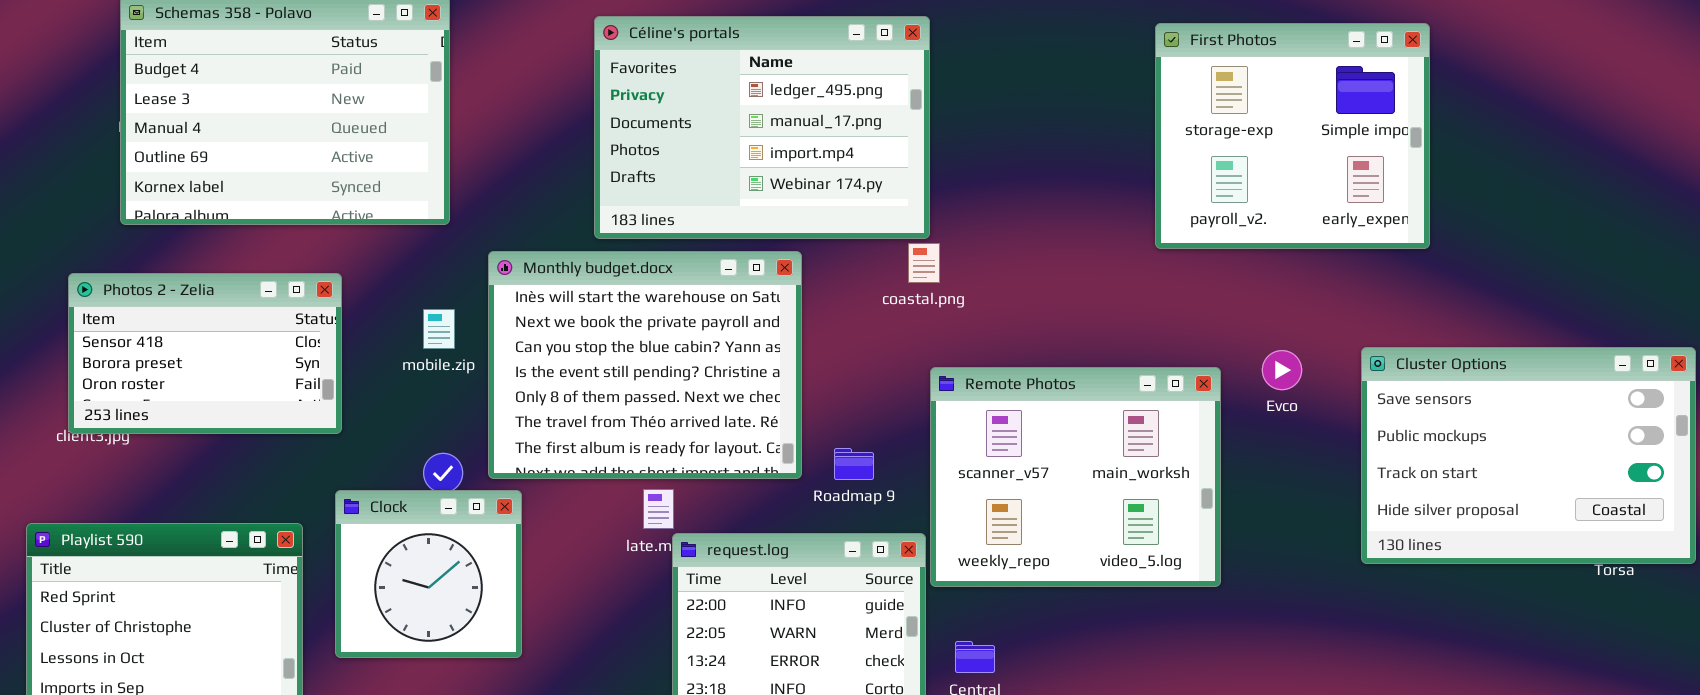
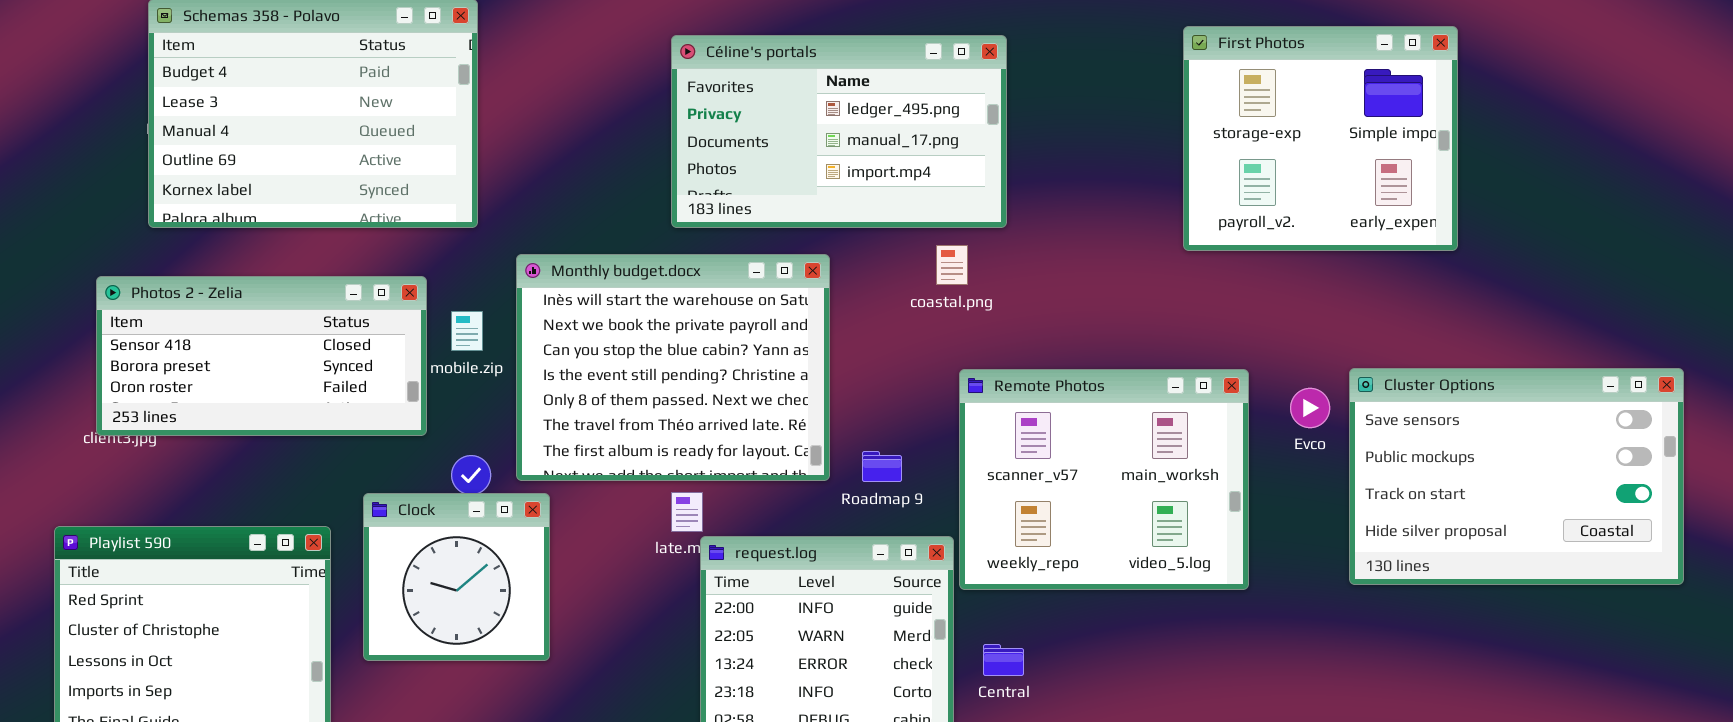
Céline's portals: [594,16,930,239] -> [671,35,1007,228], moved, resized
Photos 2 - Zelia: [68,273,342,434] -> [96,276,427,436], resized
Cluster Options: [1361,347,1696,564] -> [1349,368,1684,585], moved
Evco: [1262,350,1302,390] -> [1290,388,1330,428], moved

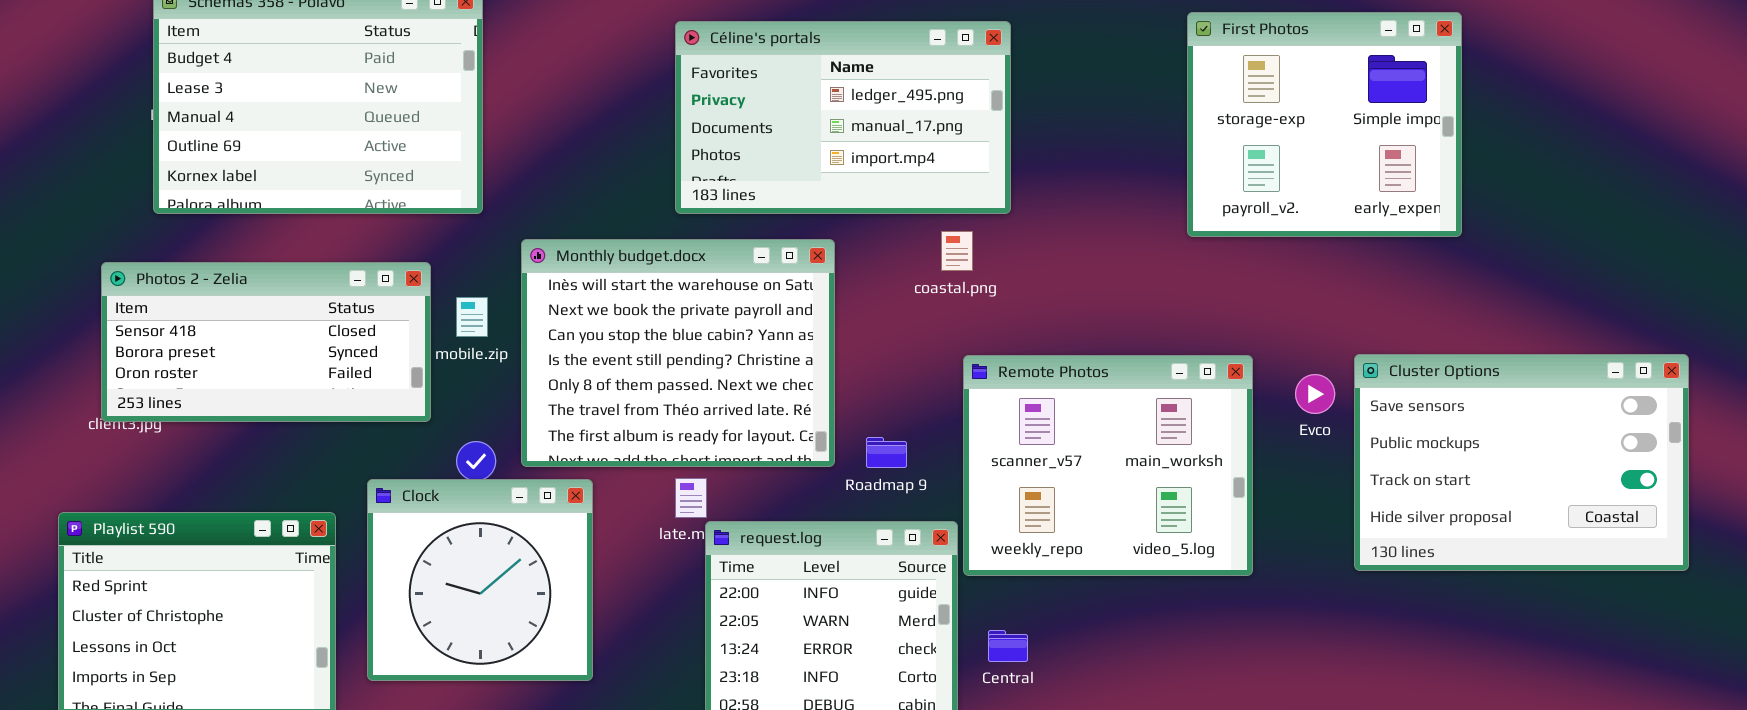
Clock: [363,493,550,661] -> [367,479,593,681], resized

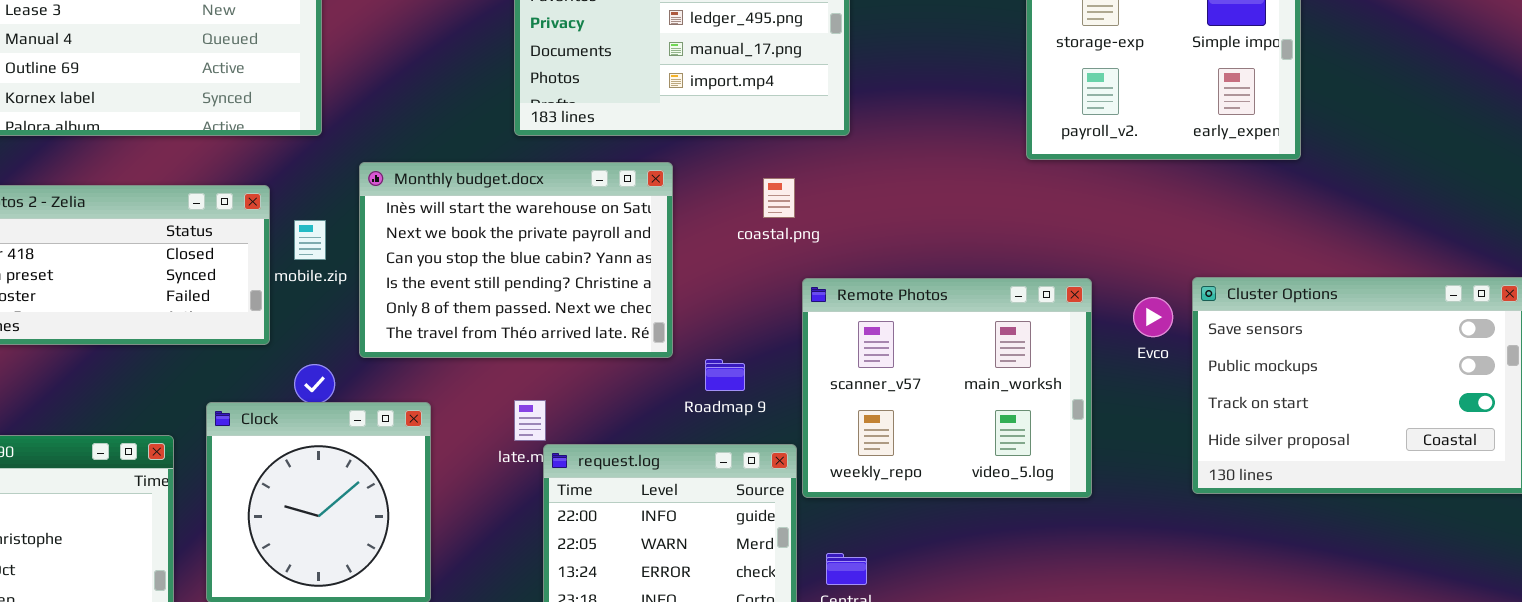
coastal.png: [941,231,973,271] -> [763,178,795,218], moved
Monthly budget.docx: [521,239,835,467] -> [359,162,673,358], resized

